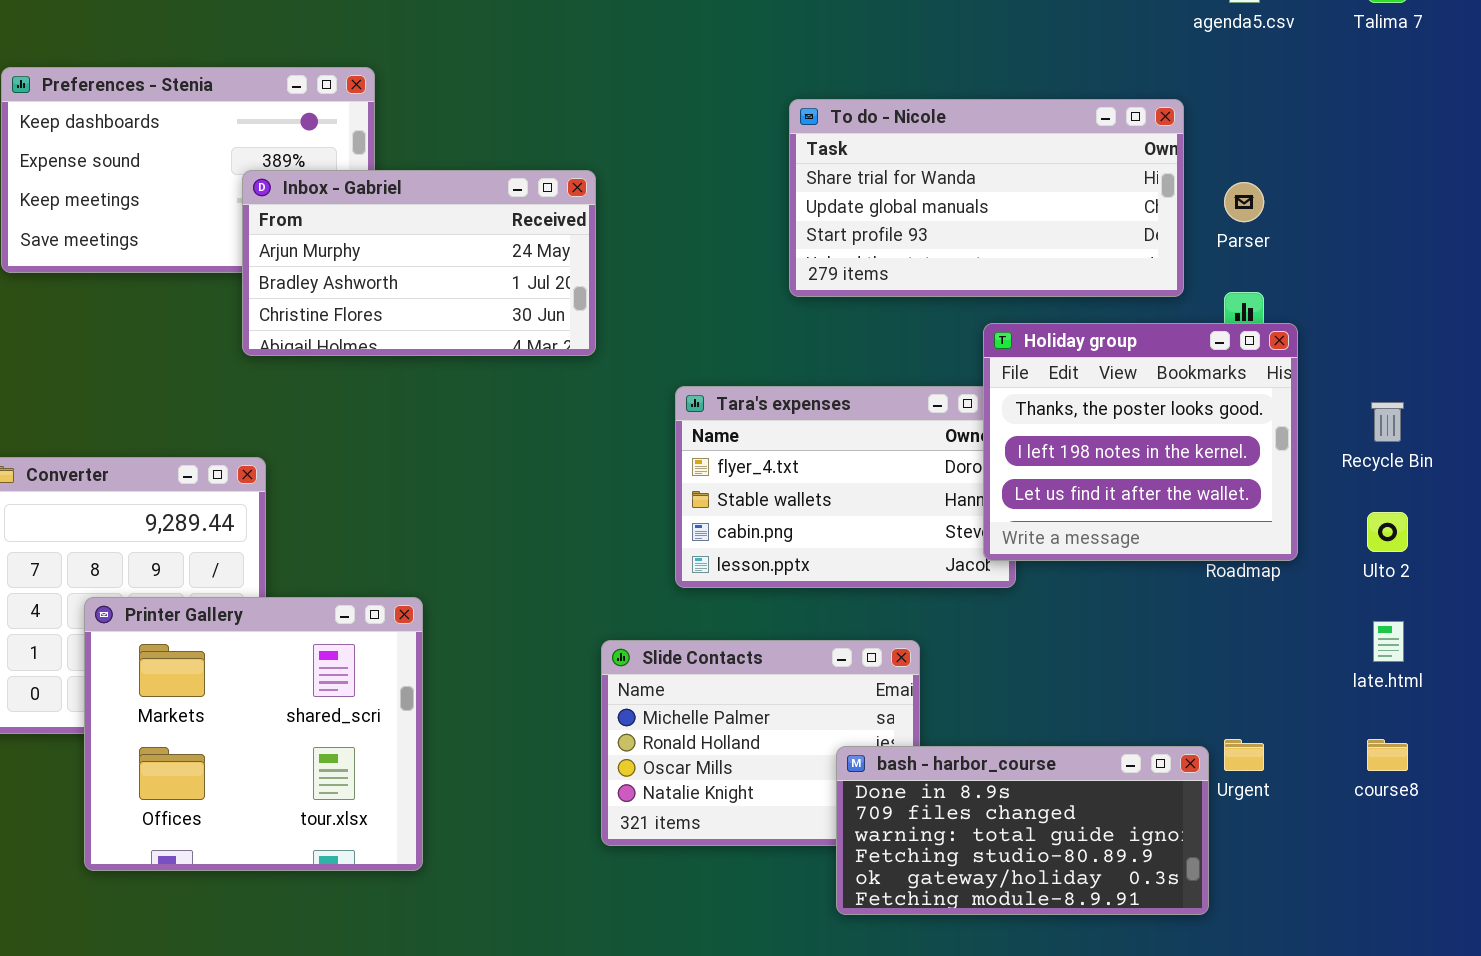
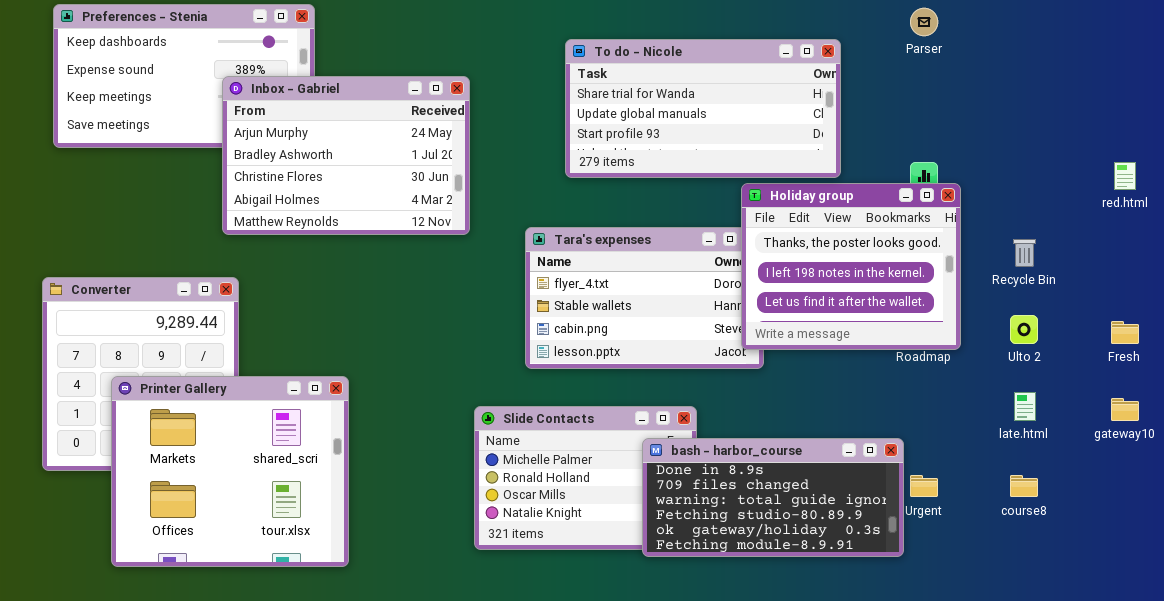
To do - Nicole: [789,99,1184,297] -> [565,39,841,178], moved
Inbox - Gabriel: [242,170,596,356] -> [222,76,470,235], resized
Parser: [1224,182,1264,222] -> [910,8,938,36], moved
bash - harbor_course: [836,746,1209,915] -> [642,438,904,557], moved

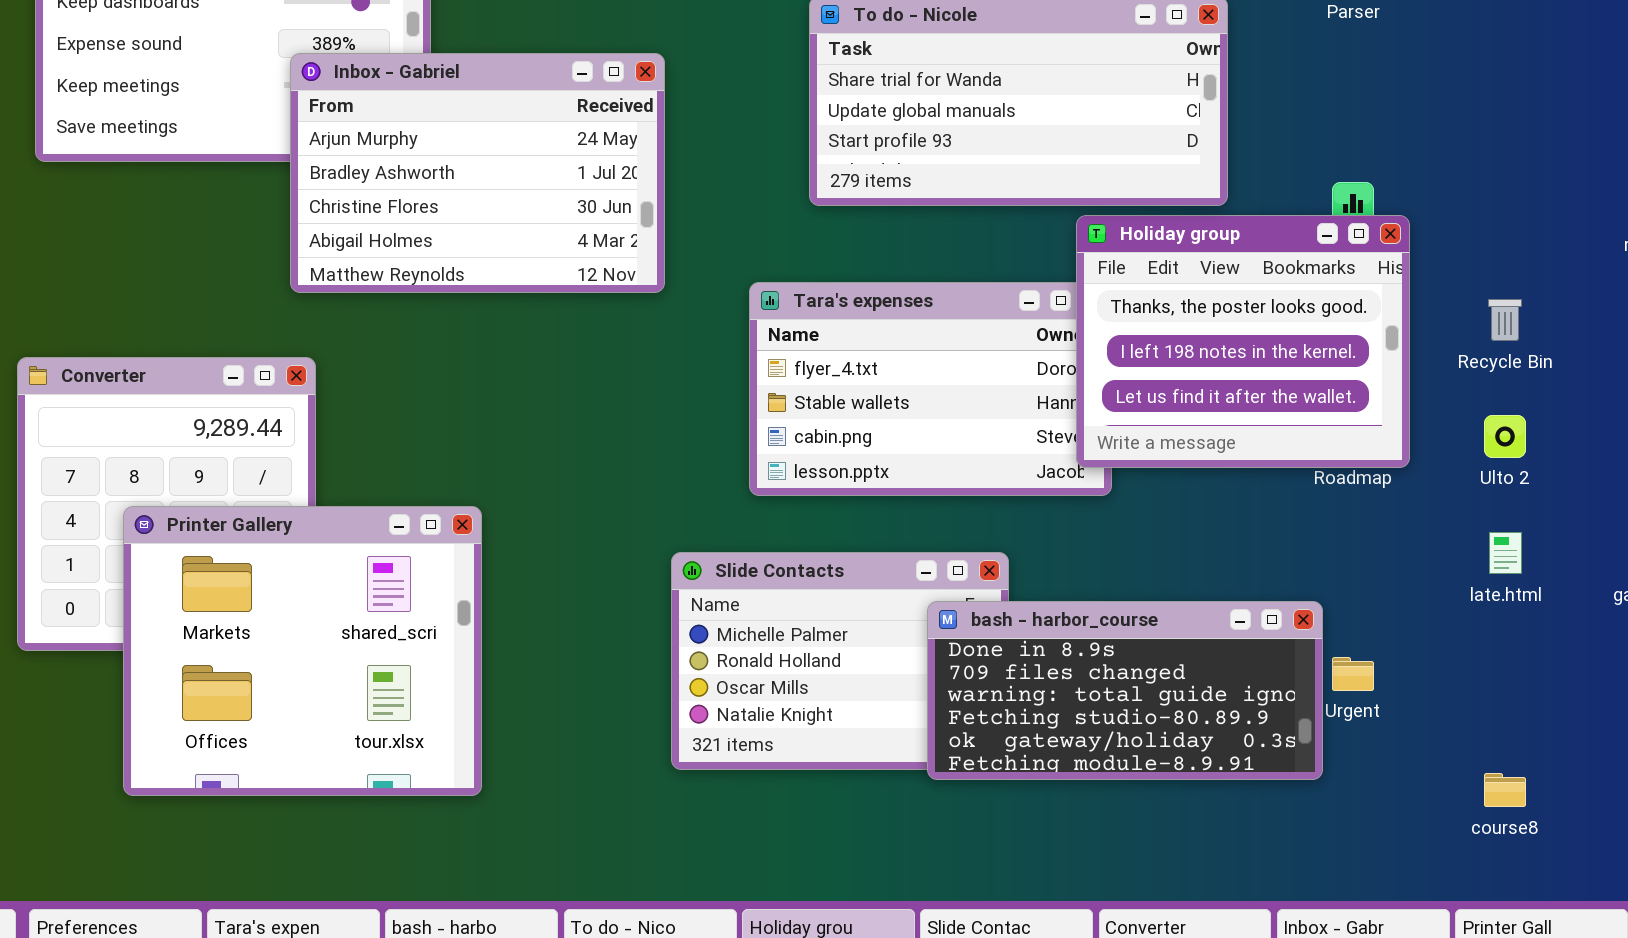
course8: [1010,475,1038,497] -> [1484,773,1526,807], moved

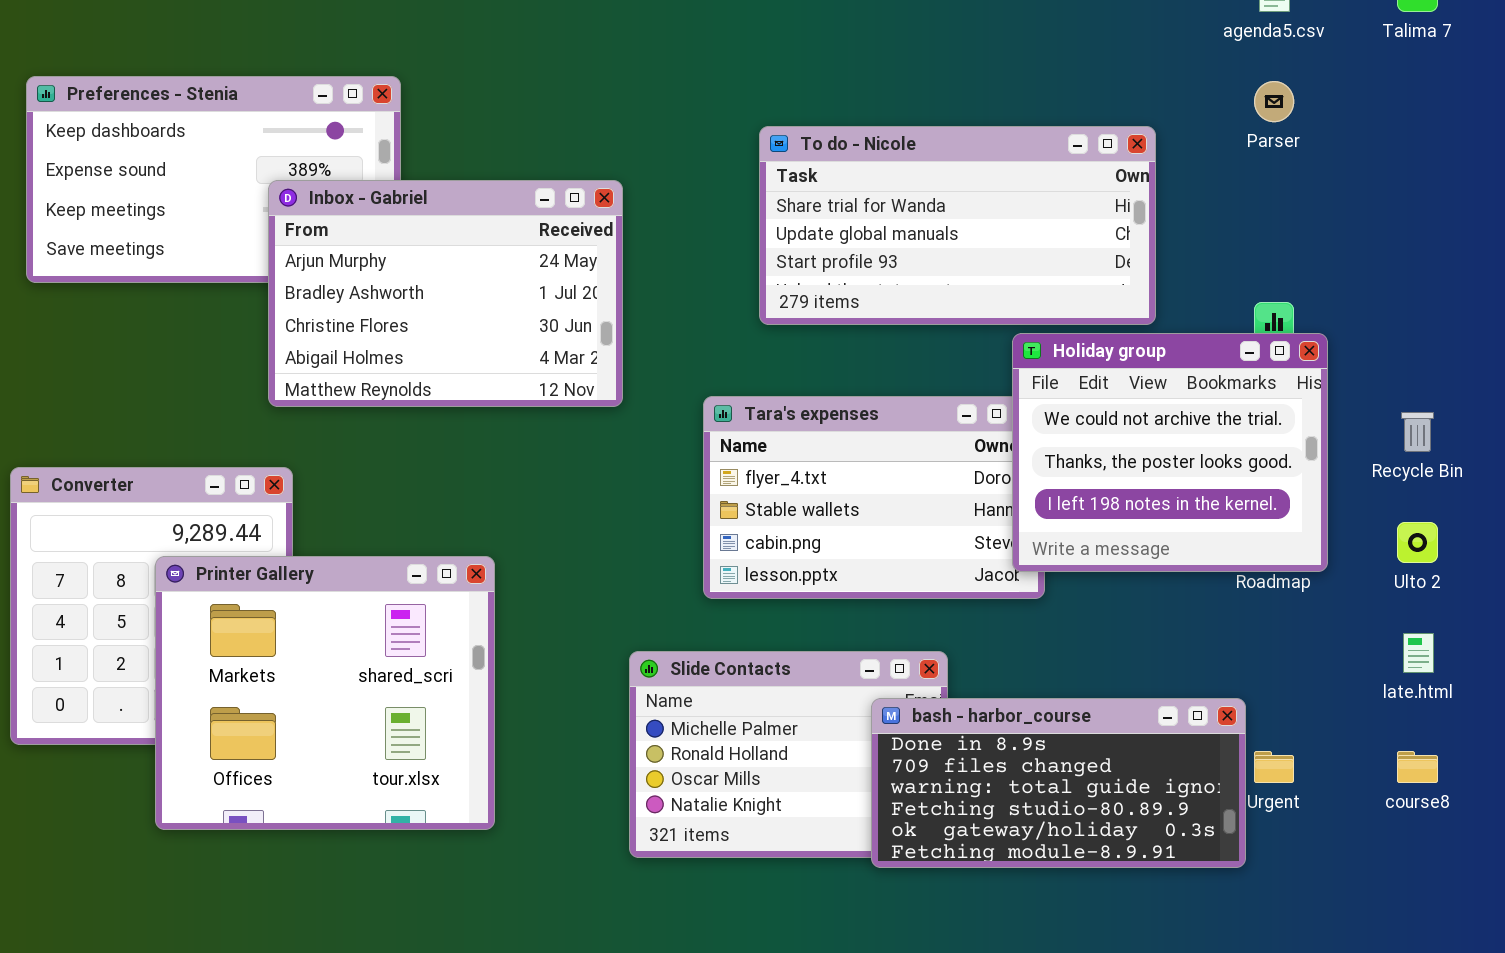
Holiday group: [1076,215,1410,468] -> [1012,333,1328,572], scrolled up 1 row
Printer Gallery: [123,506,482,796] -> [155,556,495,830], moved
course8: [1484,773,1526,807] -> [1397,751,1438,783], moved

